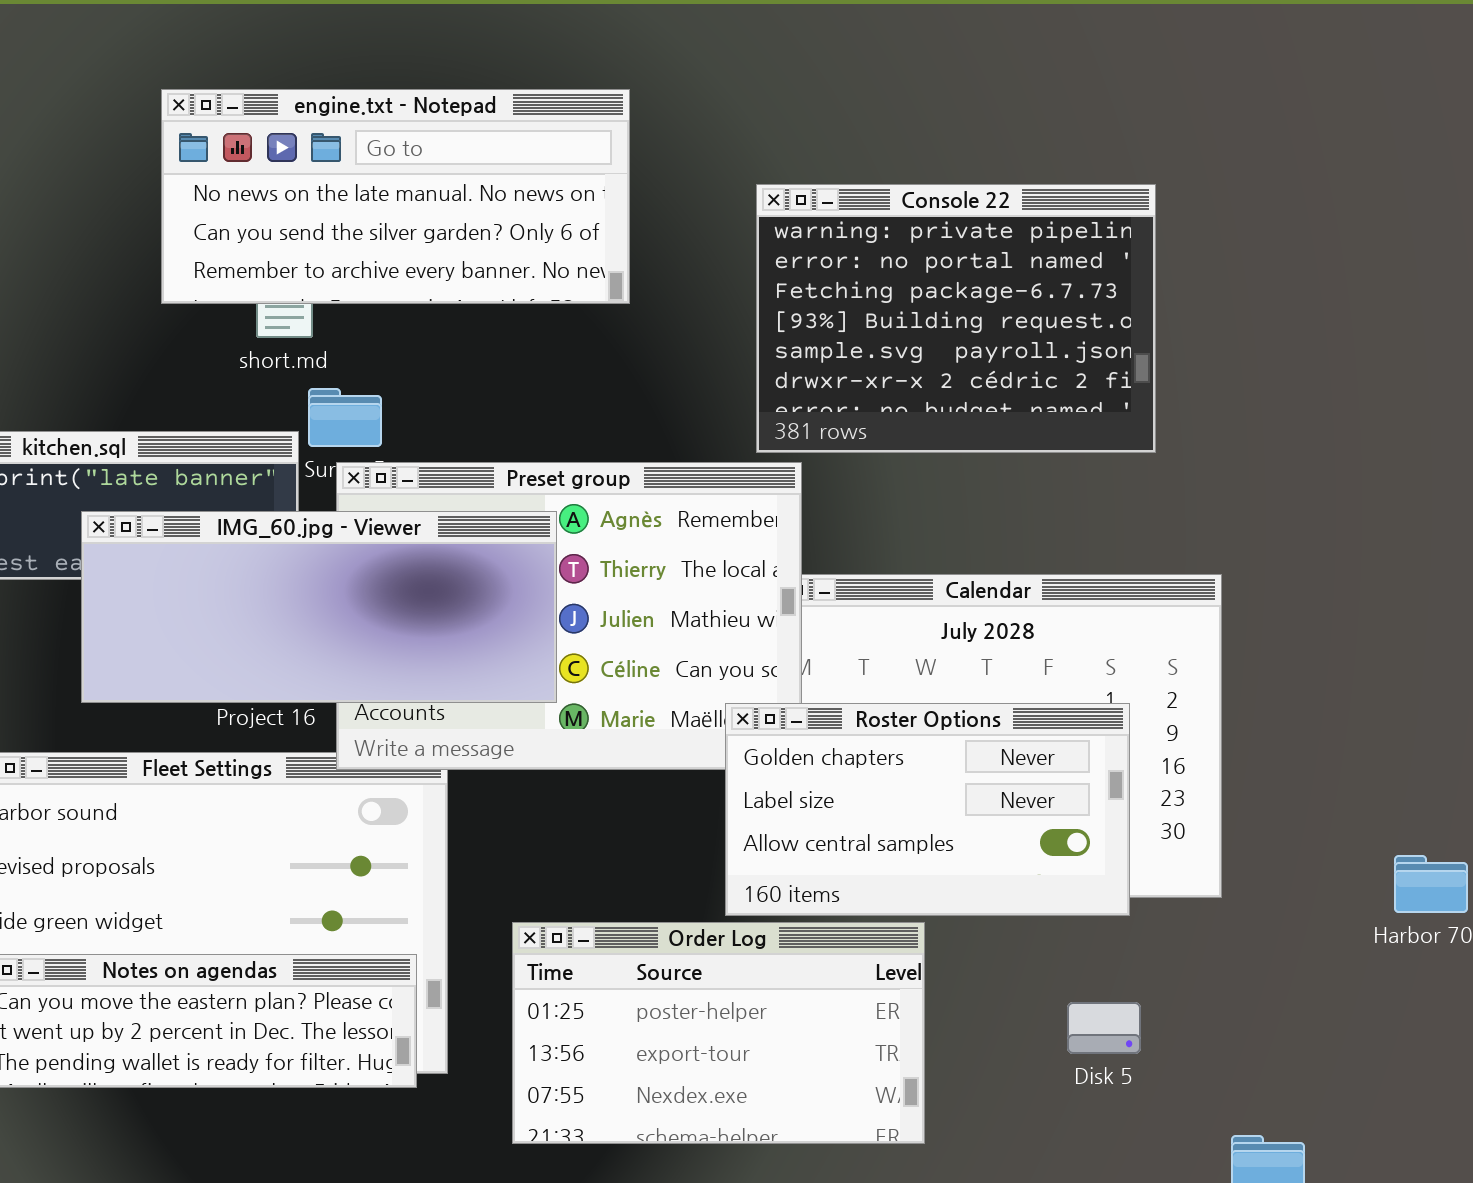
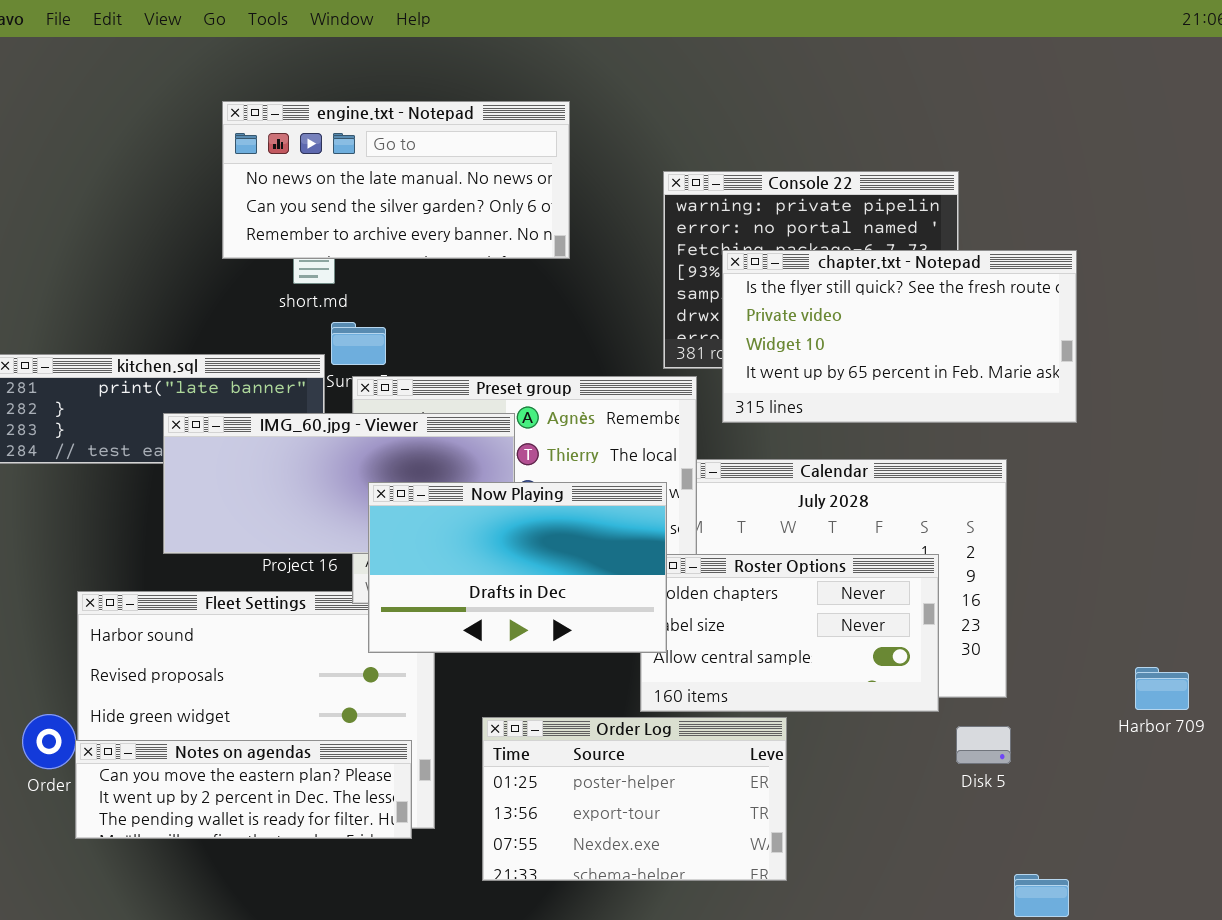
chapter.txt - Notepad: none -> [722,250,1077,423], opened
Now Playing: none -> [368,482,667,653], opened
Disk 5: [1067,1002,1141,1054] -> [956,726,1011,764], moved

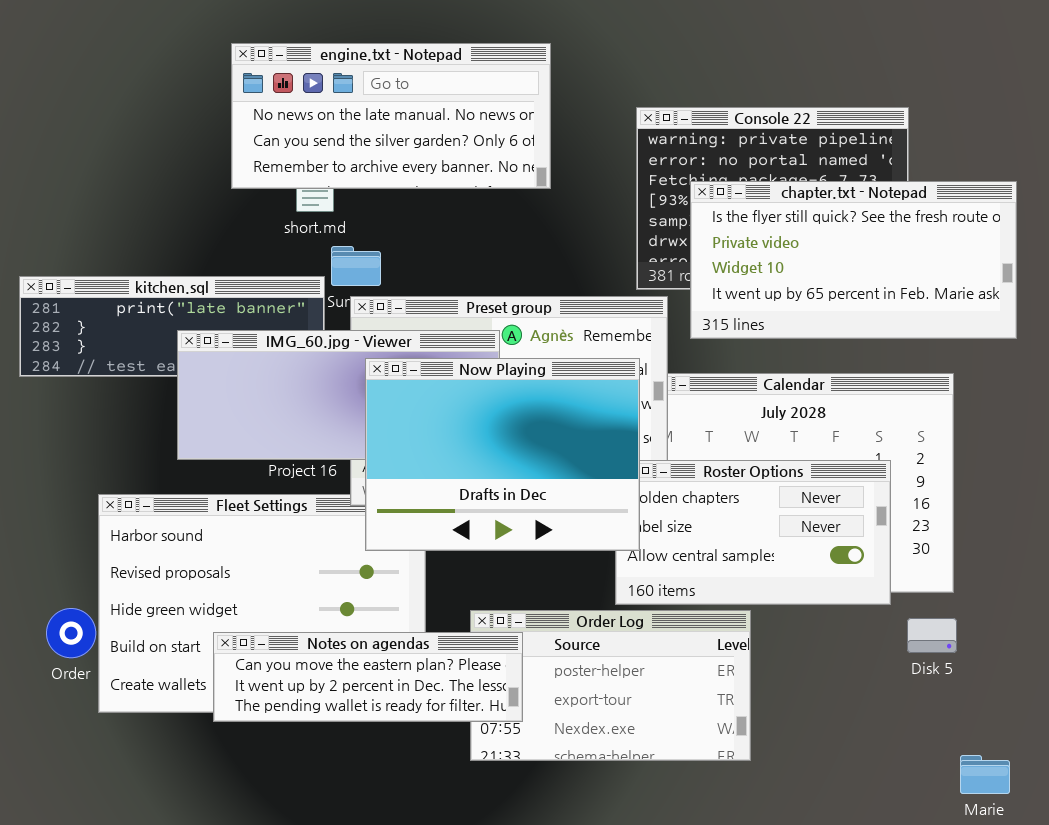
Now Playing: [368,482,667,653] -> [365,358,640,551], resized
Notes on agendas: [75,740,412,839] -> [213,632,523,722], moved

